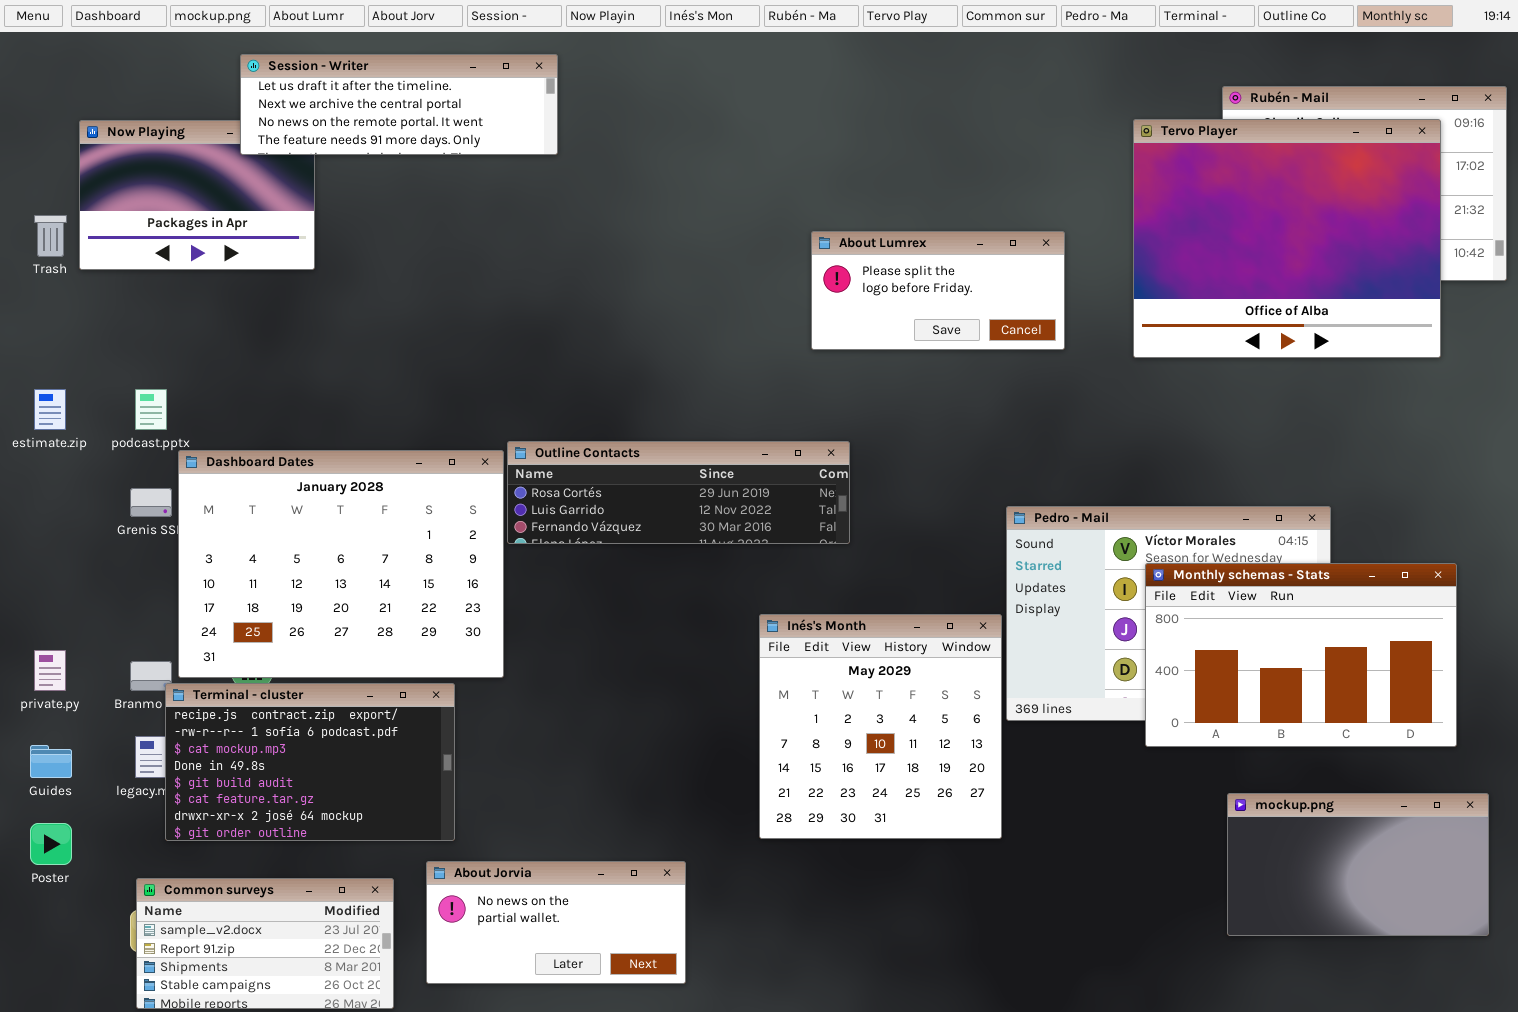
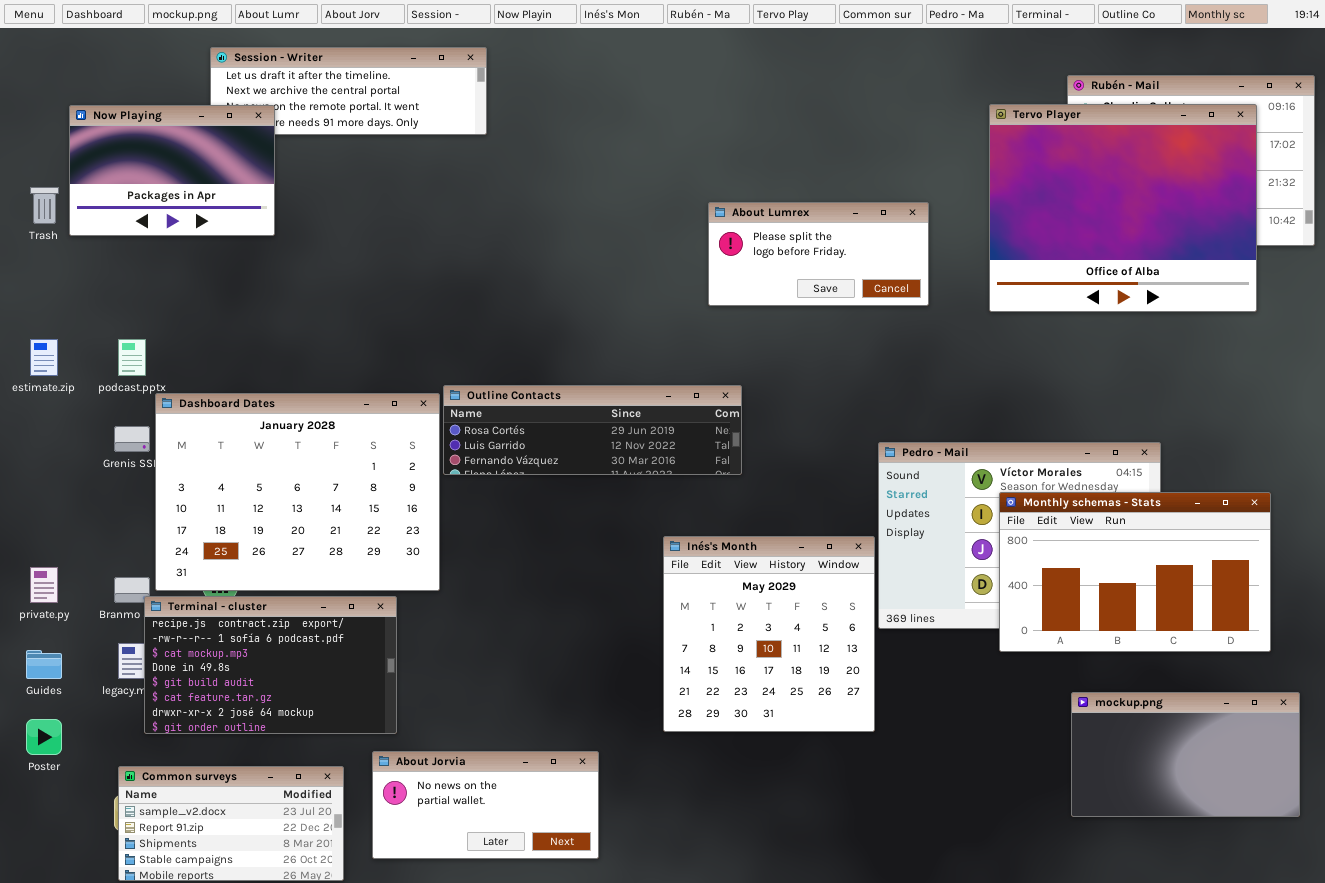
Now Playing: [79,120,315,270] -> [69,105,275,236], raised

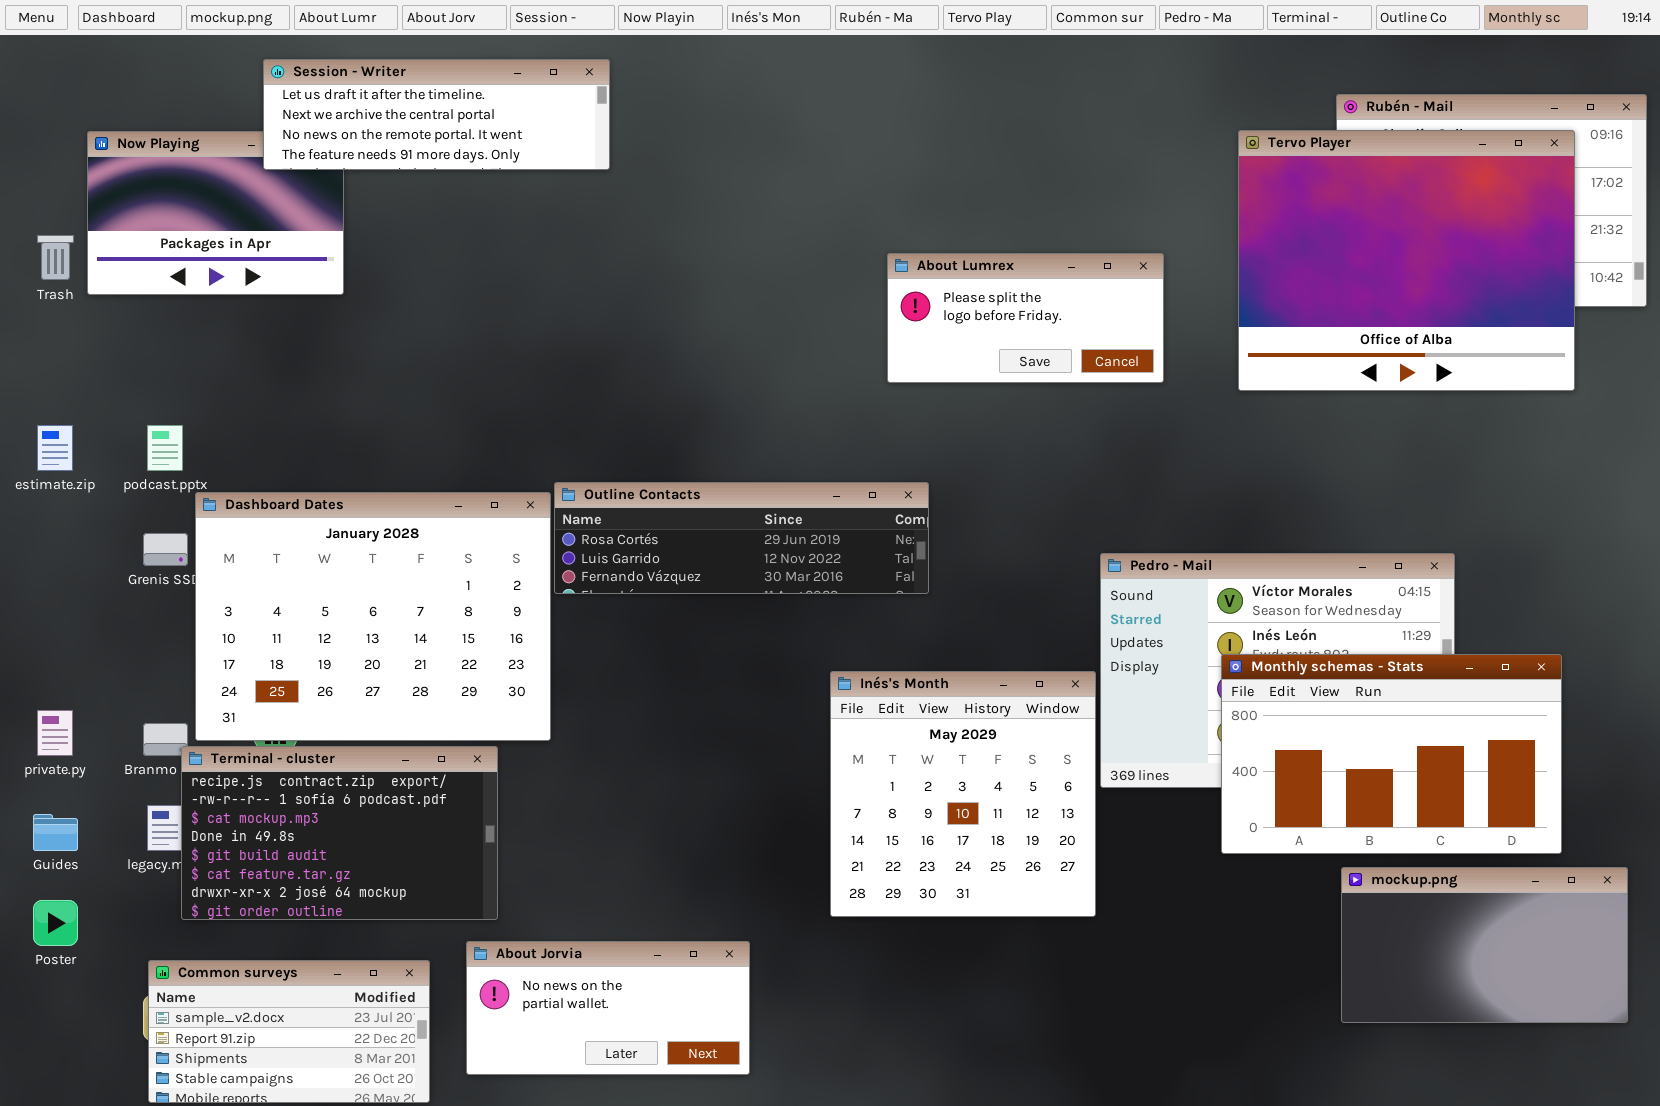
Session - Writer: [210,47,487,135] -> [263,59,610,170], raised
Monthly schemas - Stats: [999,492,1271,652] -> [1221,654,1562,854], moved

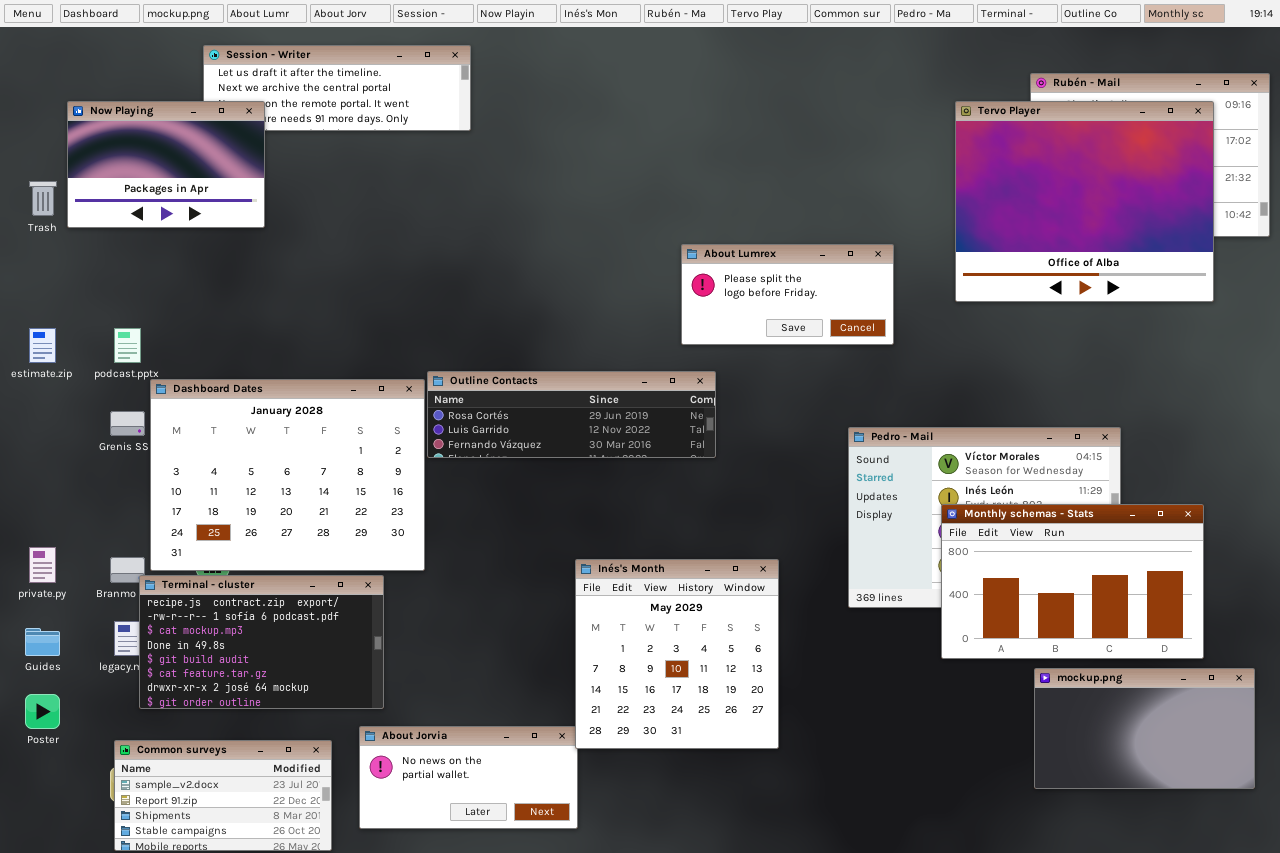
Now Playing: [87,131,344,295] -> [67,101,265,228], raised
About Lumrex: [887,253,1164,383] -> [681,244,894,345], moved
Inés's Month: [830,671,1096,917] -> [575,559,779,749], moved

